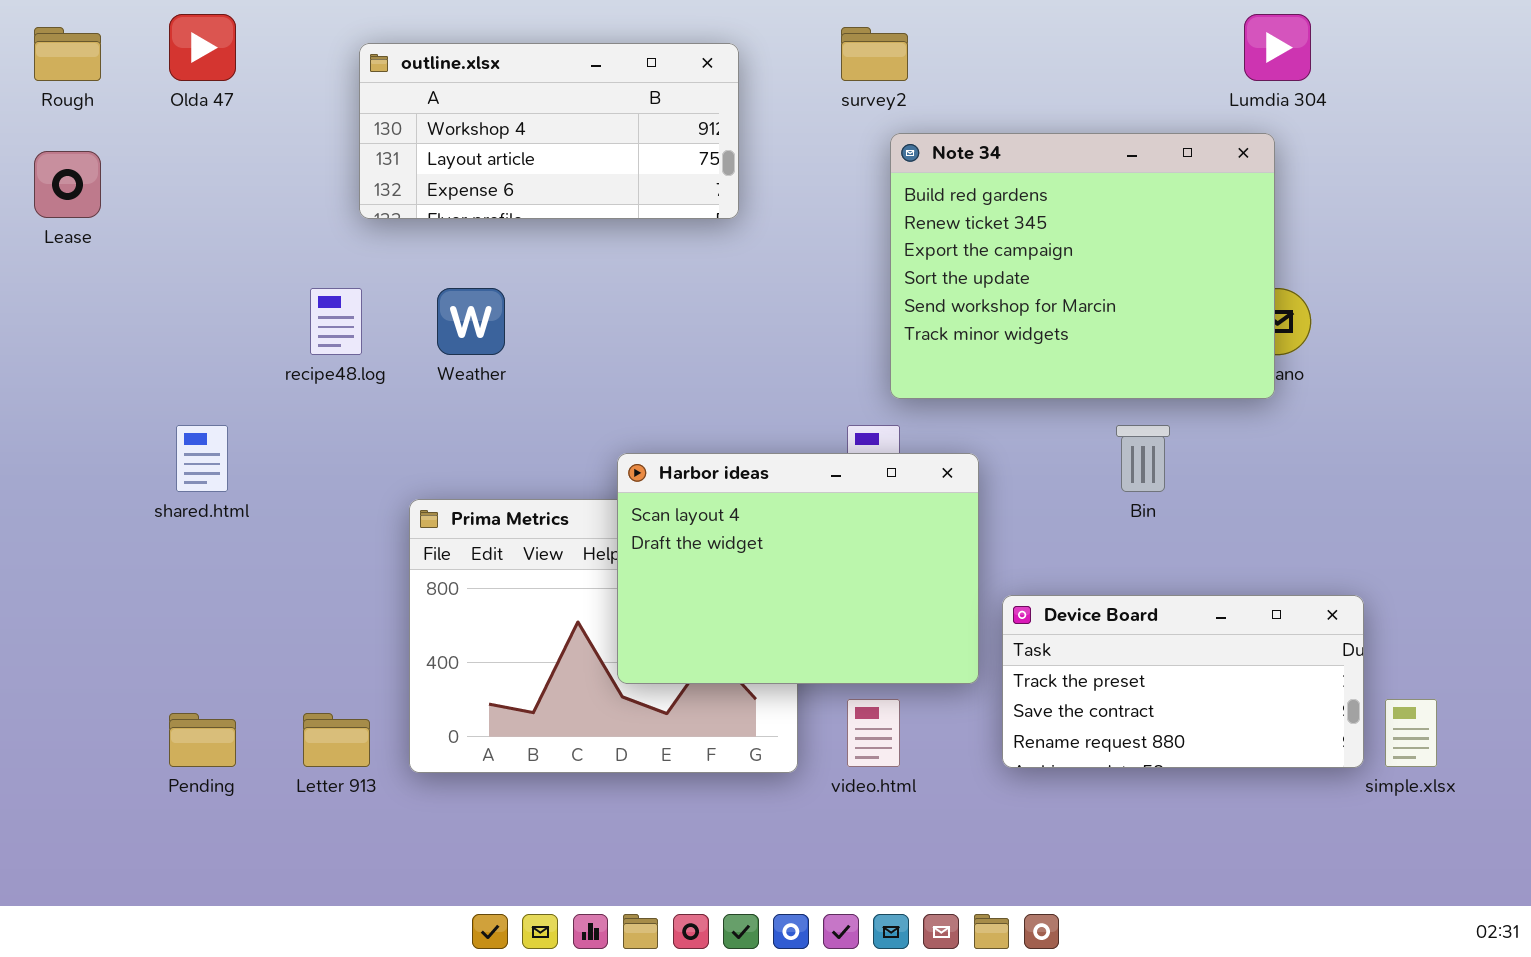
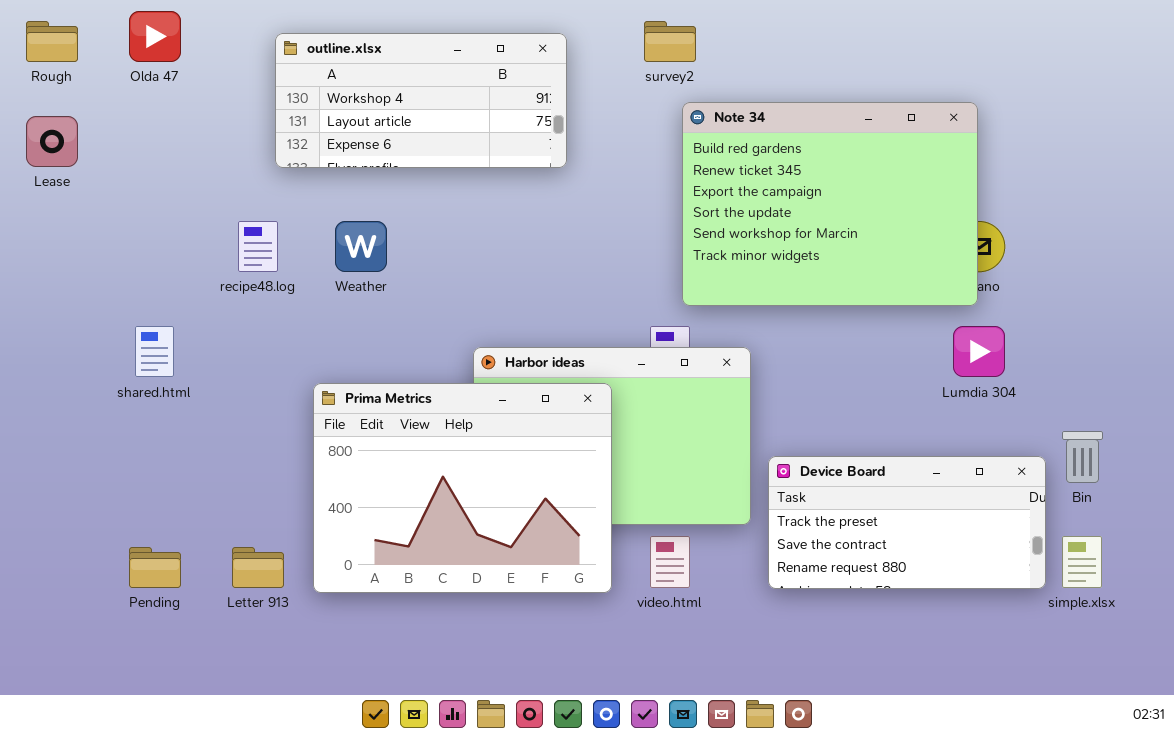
Lumdia 304: [1244,14,1311,81] -> [953,326,1005,377], moved
Bin: [1116,425,1170,492] -> [1062,431,1103,483], moved
Prima Metrics: [409,499,798,773] -> [313,383,612,593], raised

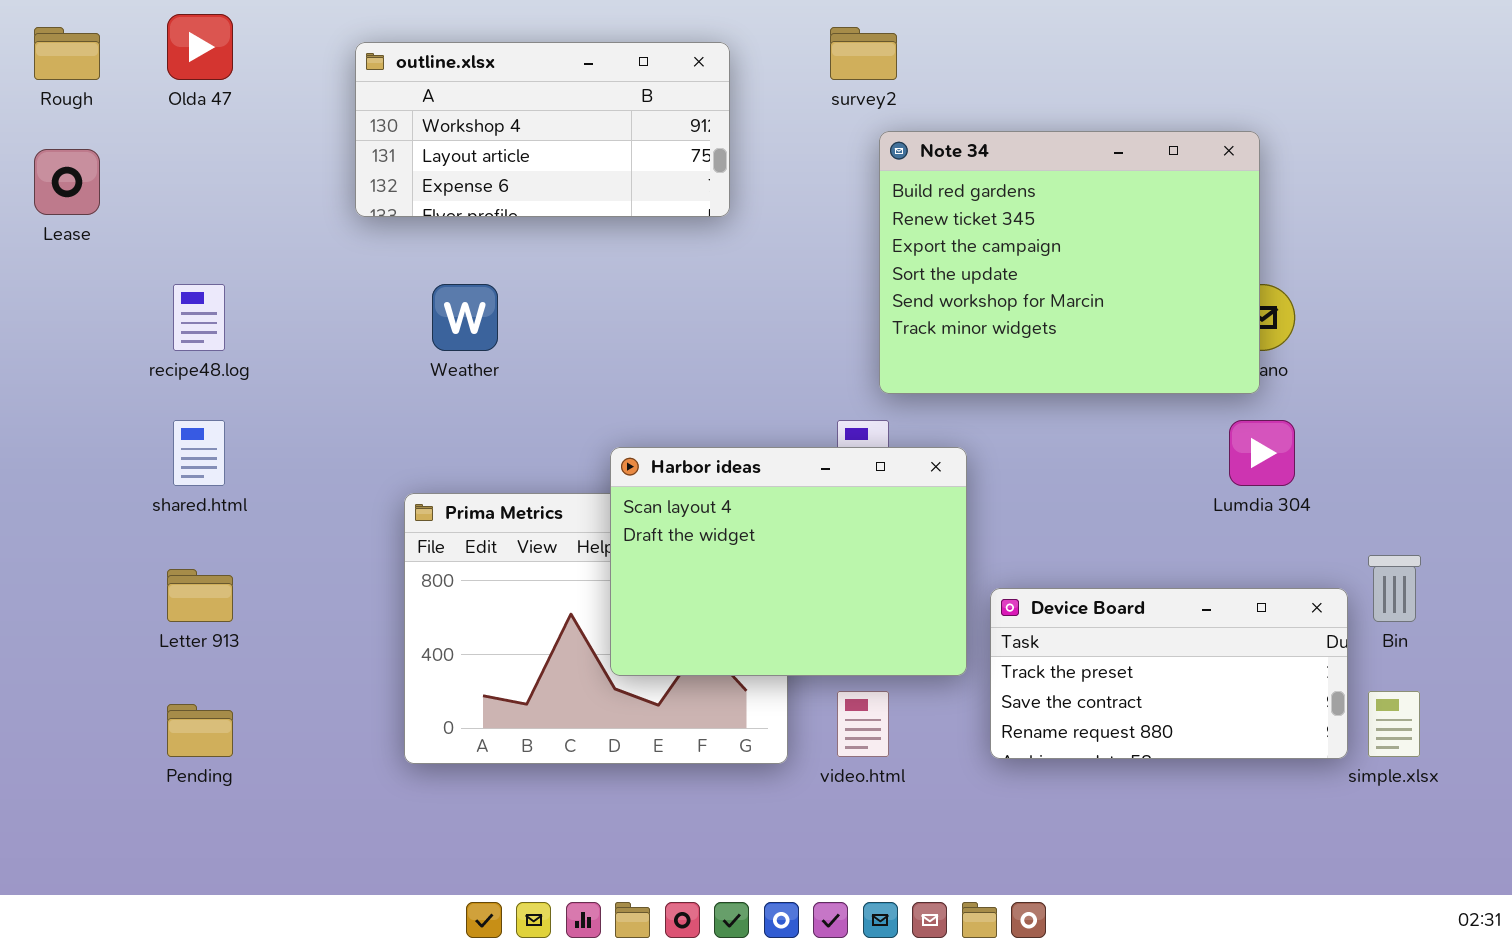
recipe48.log: [238,221,278,272] -> [173,284,225,351], moved
Harbor ideas: [473,347,751,525] -> [610,447,967,676], raised
Letter 913: [232,547,284,588] -> [167,569,233,622], moved

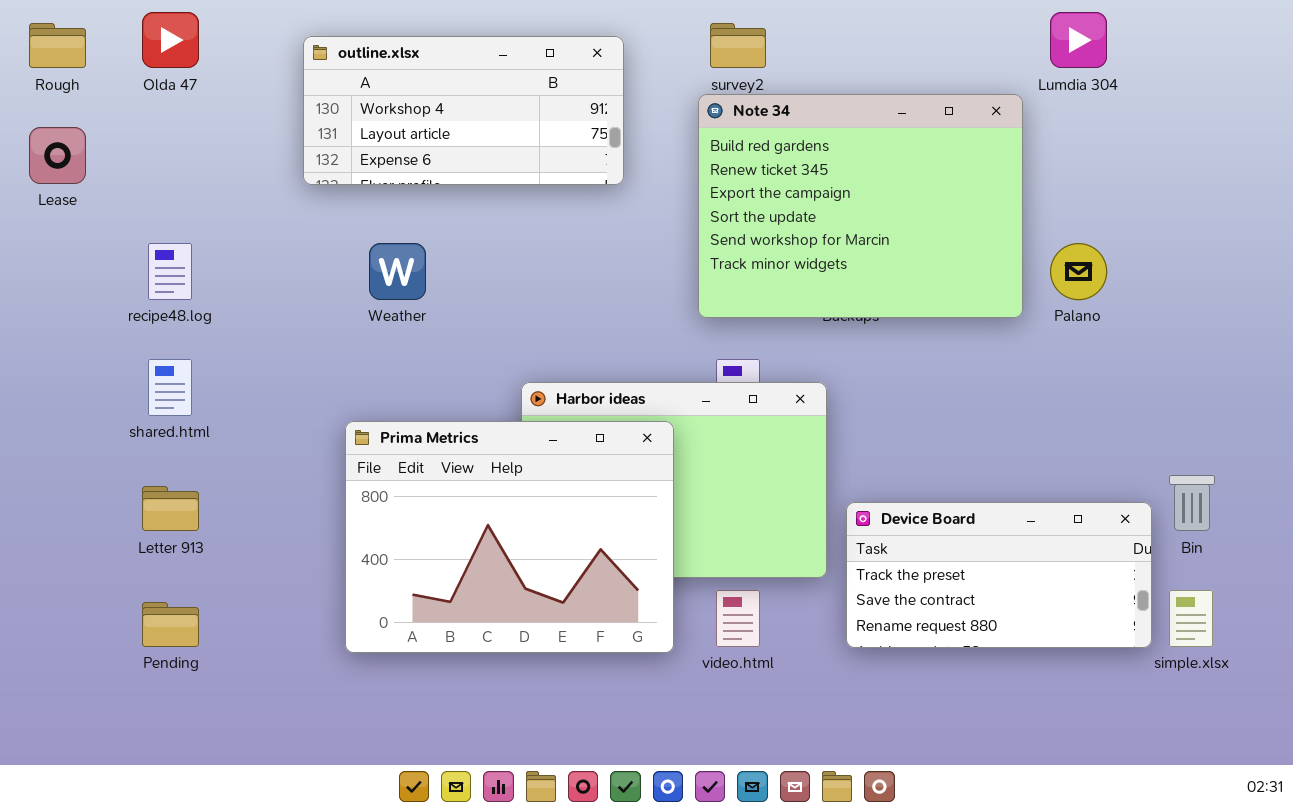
Note 34: [879,131,1260,394] -> [698,94,1023,318], moved
Lumdia 304: [1229,420,1295,486] -> [1050,12,1107,68], moved
Prima Metrics: [404,493,788,764] -> [345,421,674,653], raised

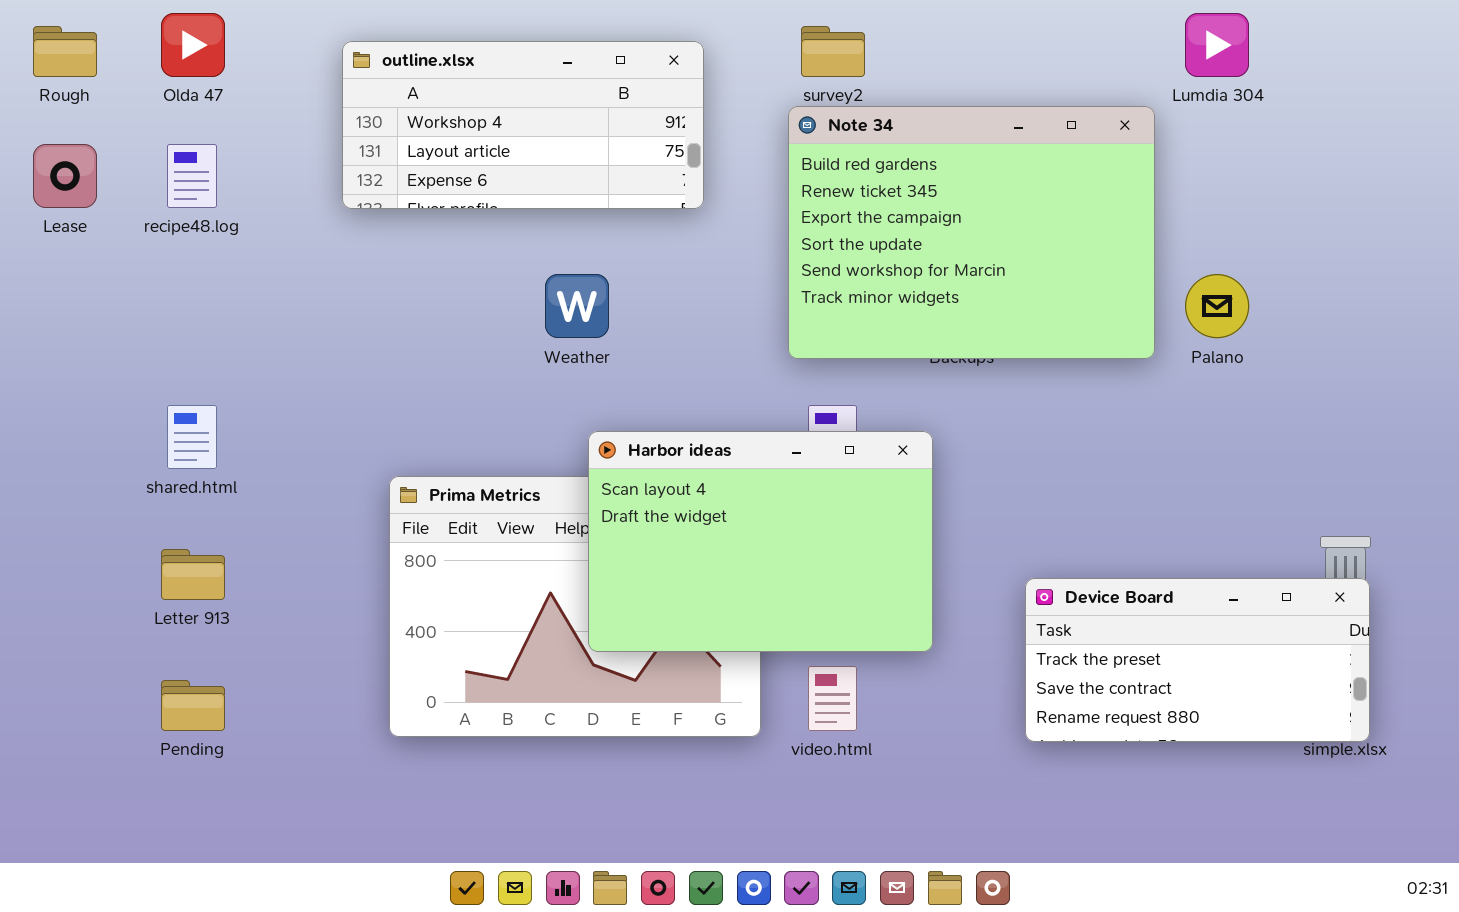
recipe48.log: [148,243,192,300] -> [167,144,217,208], moved
Weather: [369,243,426,300] -> [545,274,609,338], moved
Harbor ideas: [521,382,827,578] -> [588,431,933,652], raised
Device Board: [846,502,1152,648] -> [1025,578,1370,742], moved

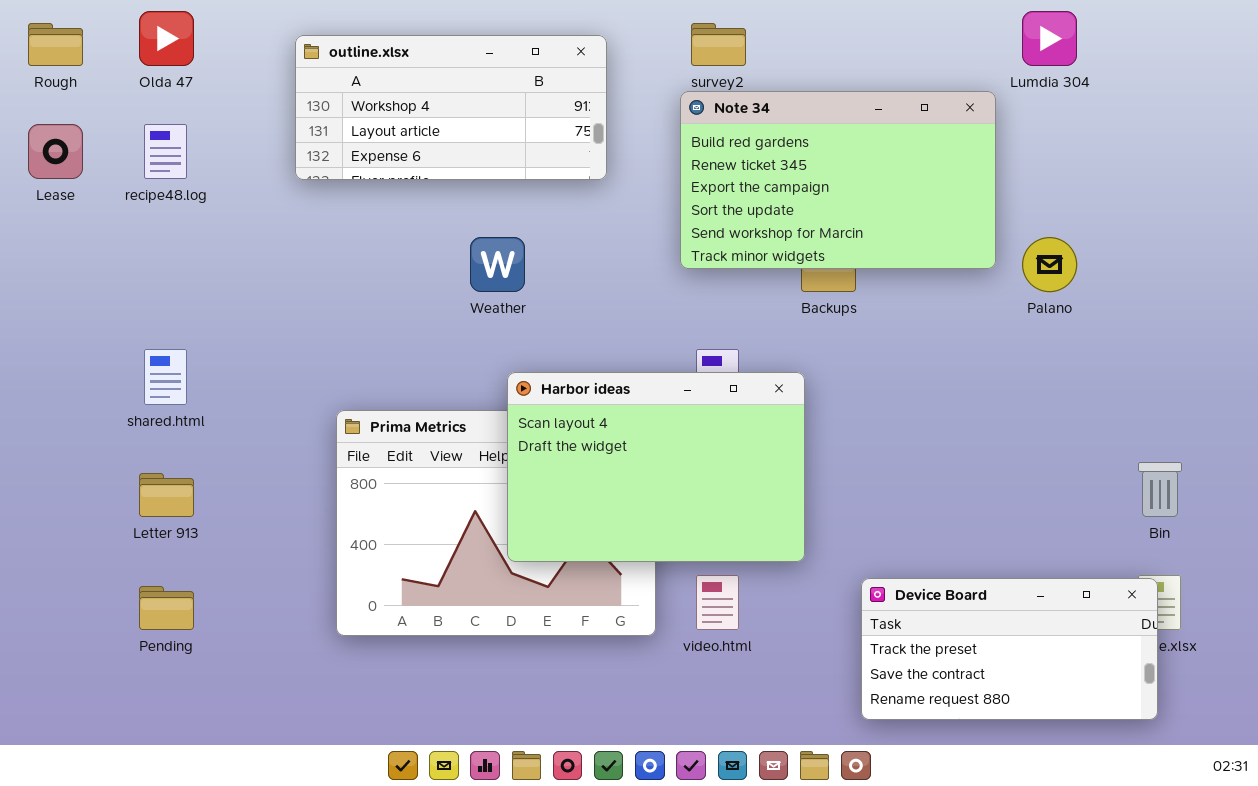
Note 34: [788,106,1155,359] -> [680,91,996,269], resized
Device Board: [1025,578,1370,742] -> [861,578,1158,720], moved

